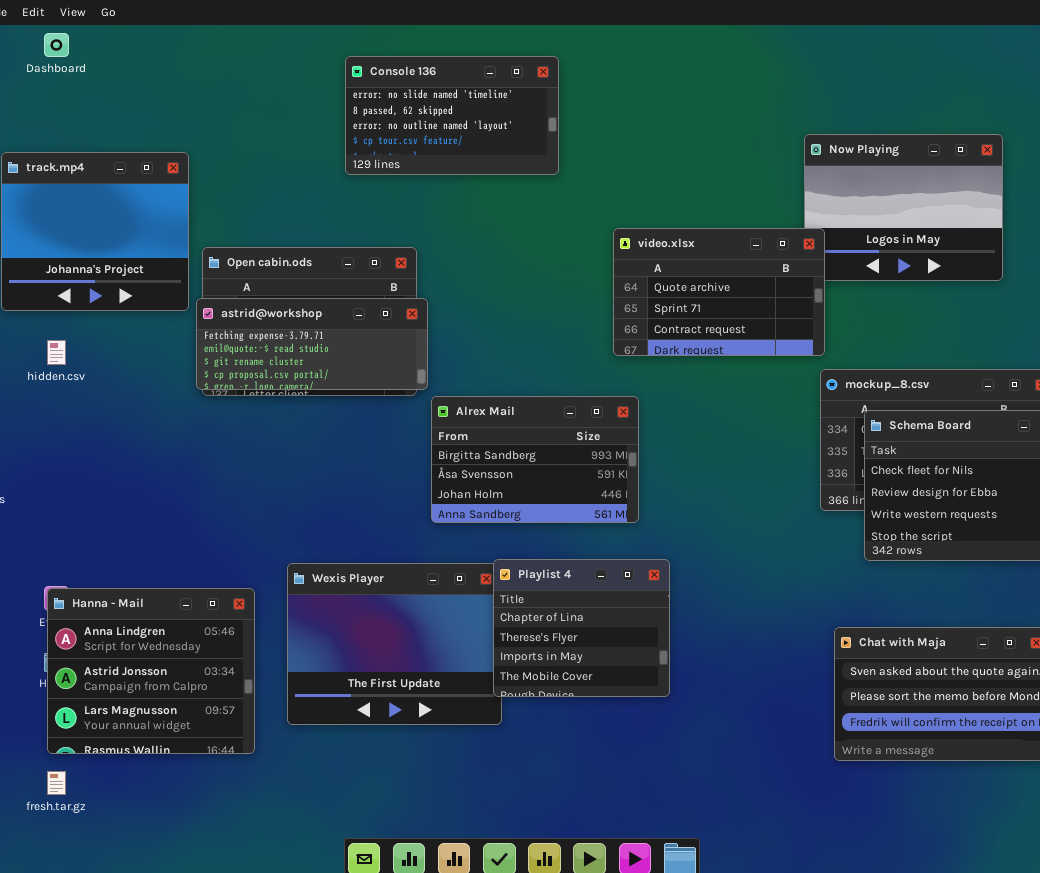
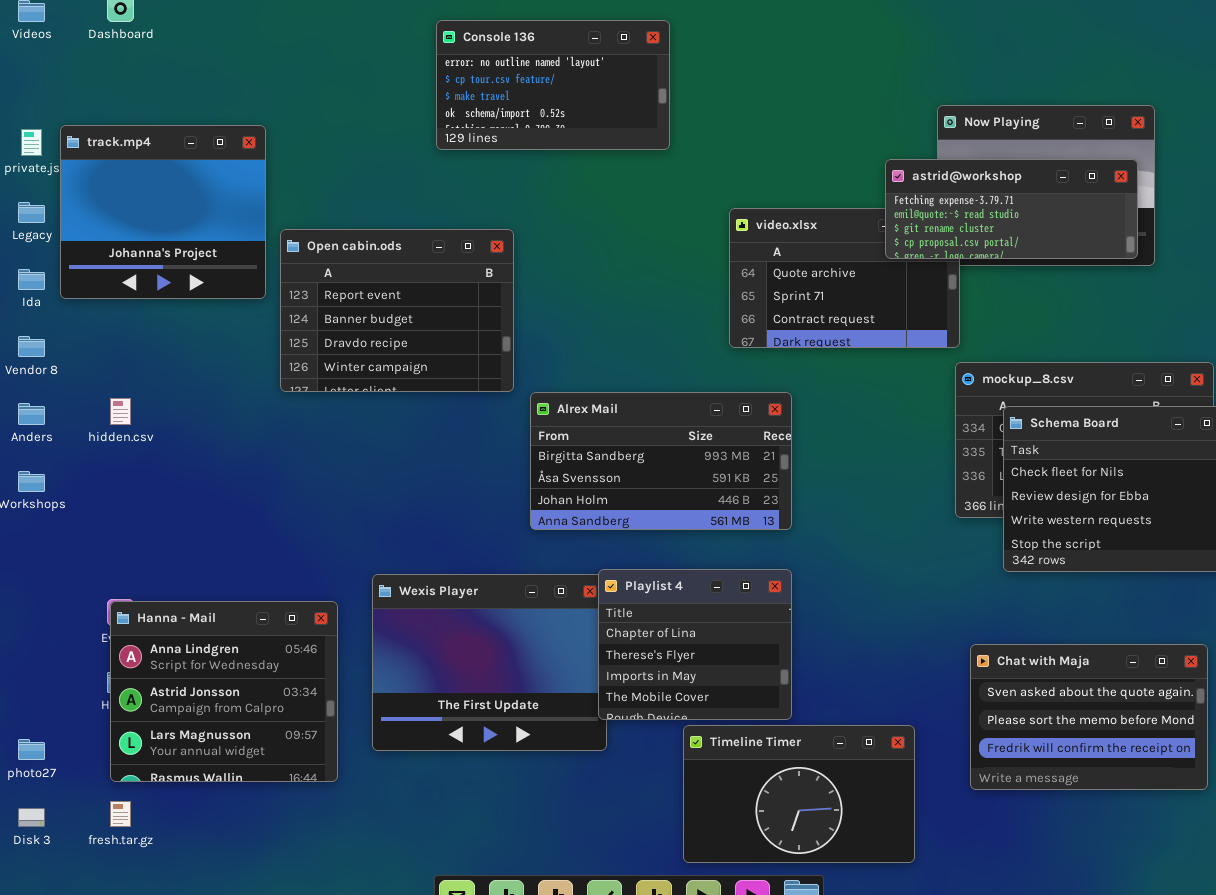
Console 136: [345,56,559,175] -> [436,20,670,150], scrolled down 2 rows
astrid@workshop: [196,298,428,390] -> [885,159,1138,259], moved
hidden.csv: [47,340,66,365] -> [110,398,131,425], moved
Alrex Mail: [431,396,639,523] -> [530,392,792,530], resized
Timeline Timer: none -> [683,725,915,863], opened

